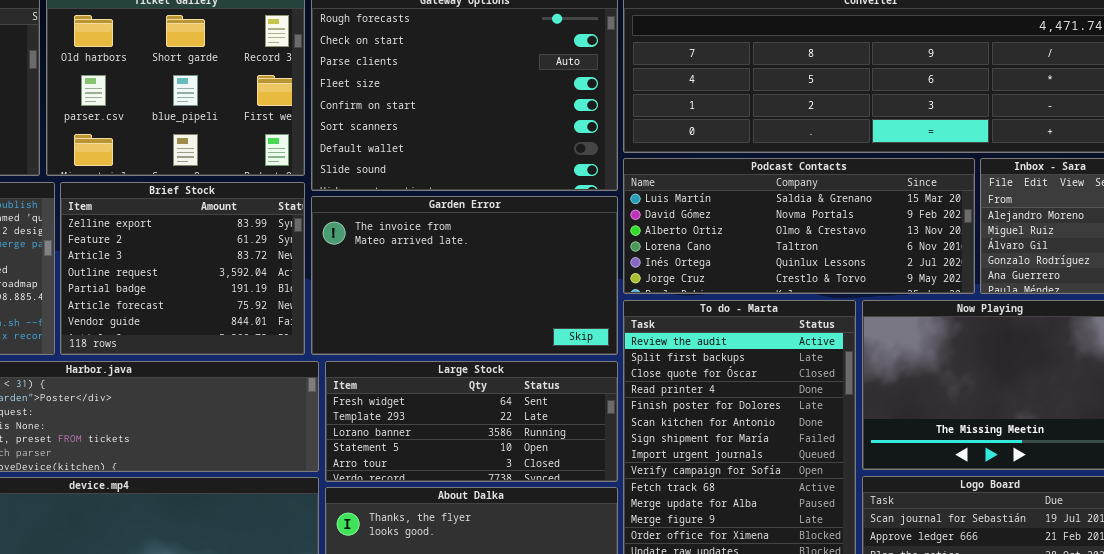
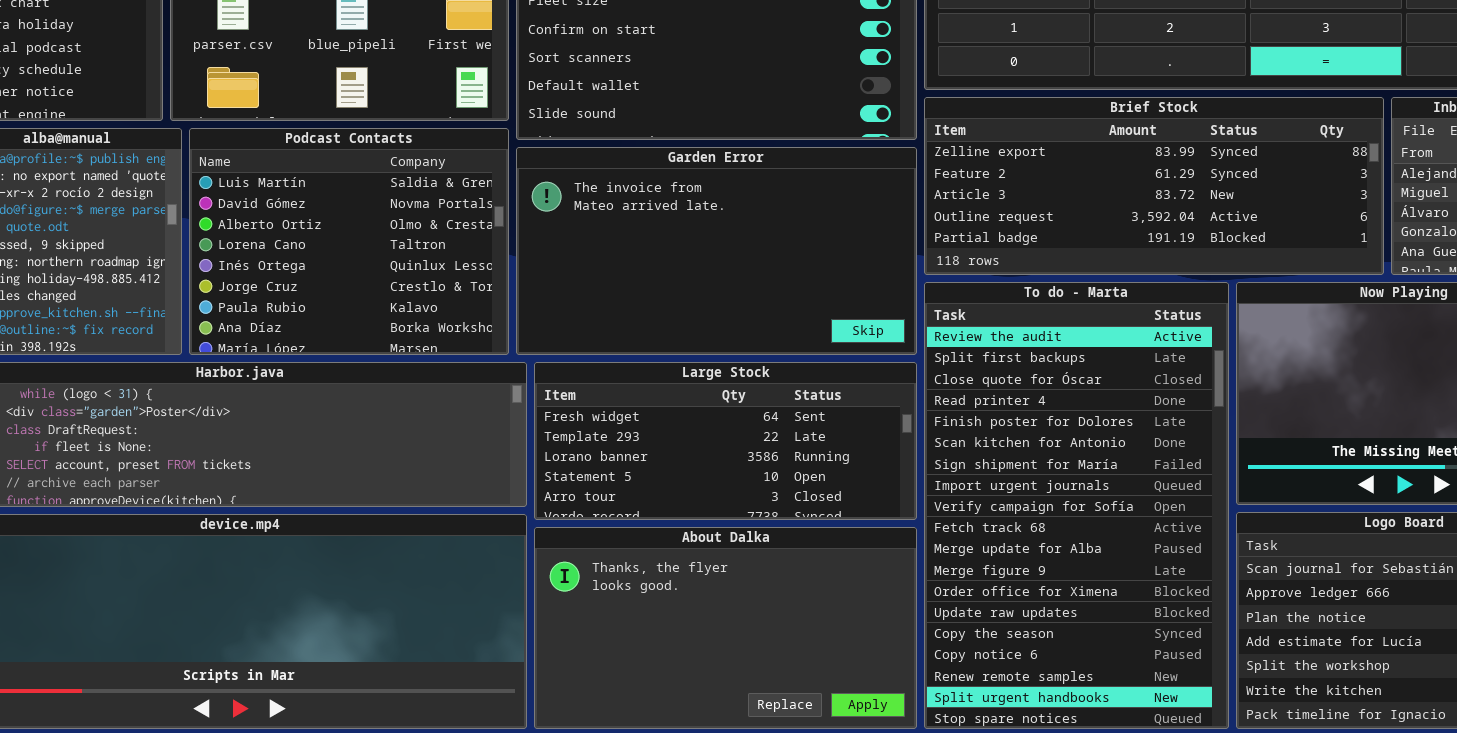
Podcast Contacts: [623,158,975,294] -> [189,128,509,355], moved, resized
Brief Stock: [60,182,305,355] -> [924,97,1384,275], moved, resized

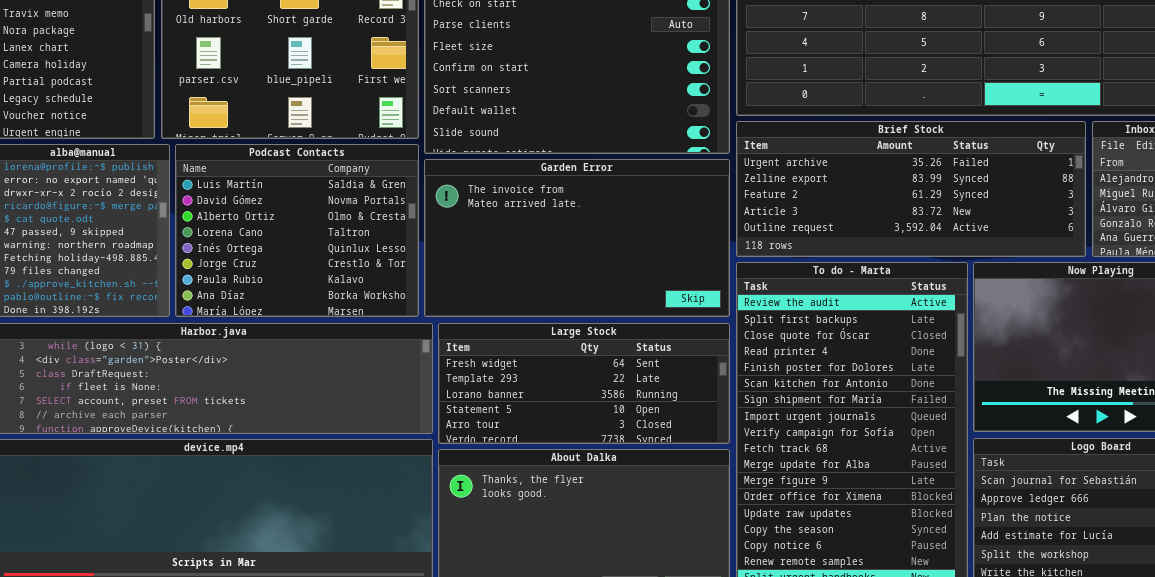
Brief Stock: [924,97,1384,275] -> [736,121,1086,257], scrolled up 1 row

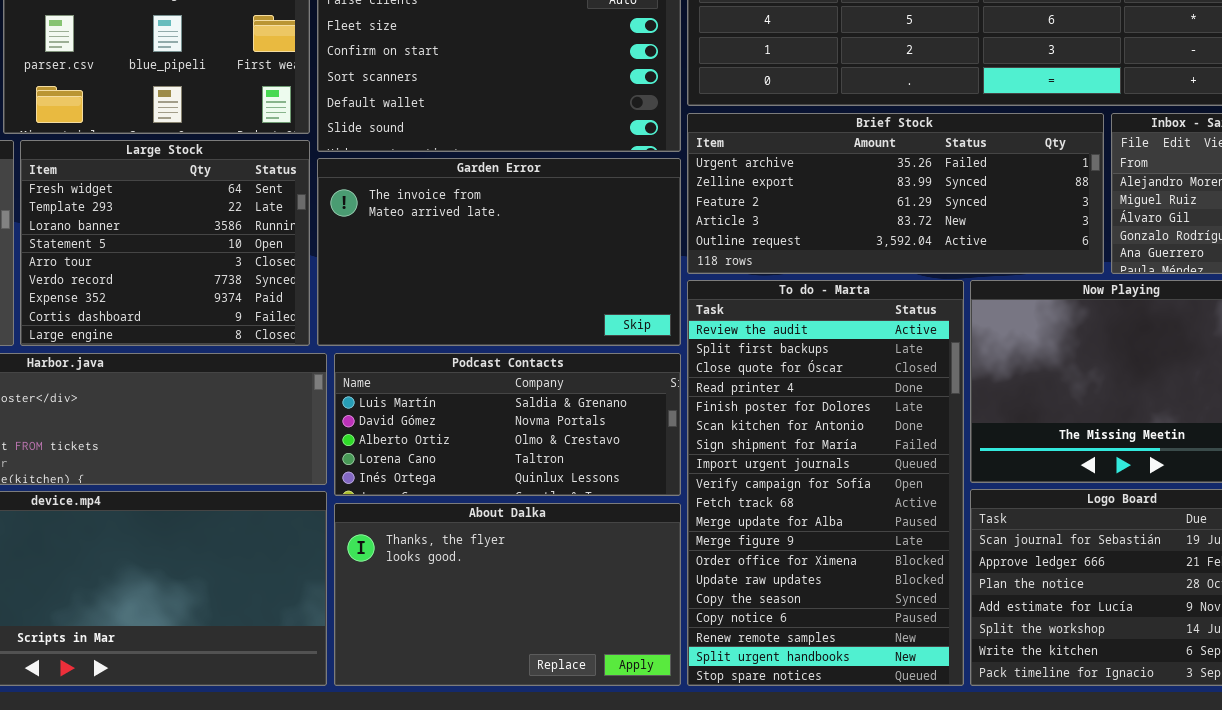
Podcast Contacts: [175,144,419,317] -> [334,353,681,496], moved, resized
Large Stock: [438,323,730,444] -> [20,140,310,346], moved, resized

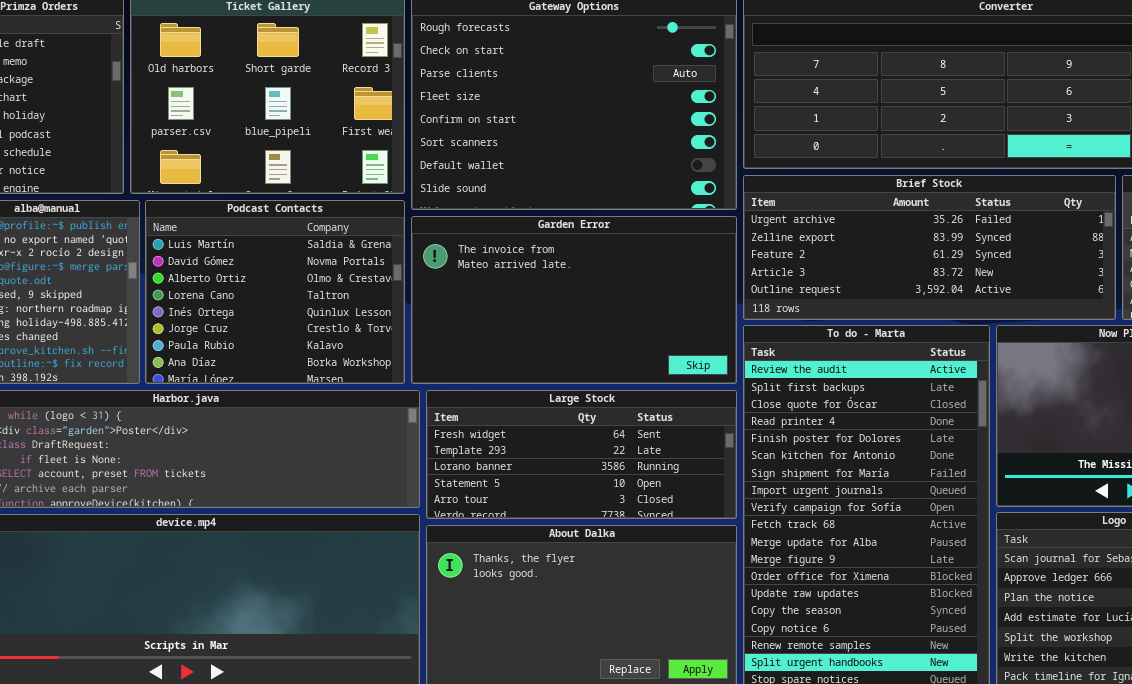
Large Stock: [20,140,310,346] -> [426,390,737,519], moved, resized
Podcast Contacts: [334,353,681,496] -> [145,200,405,384], moved, resized

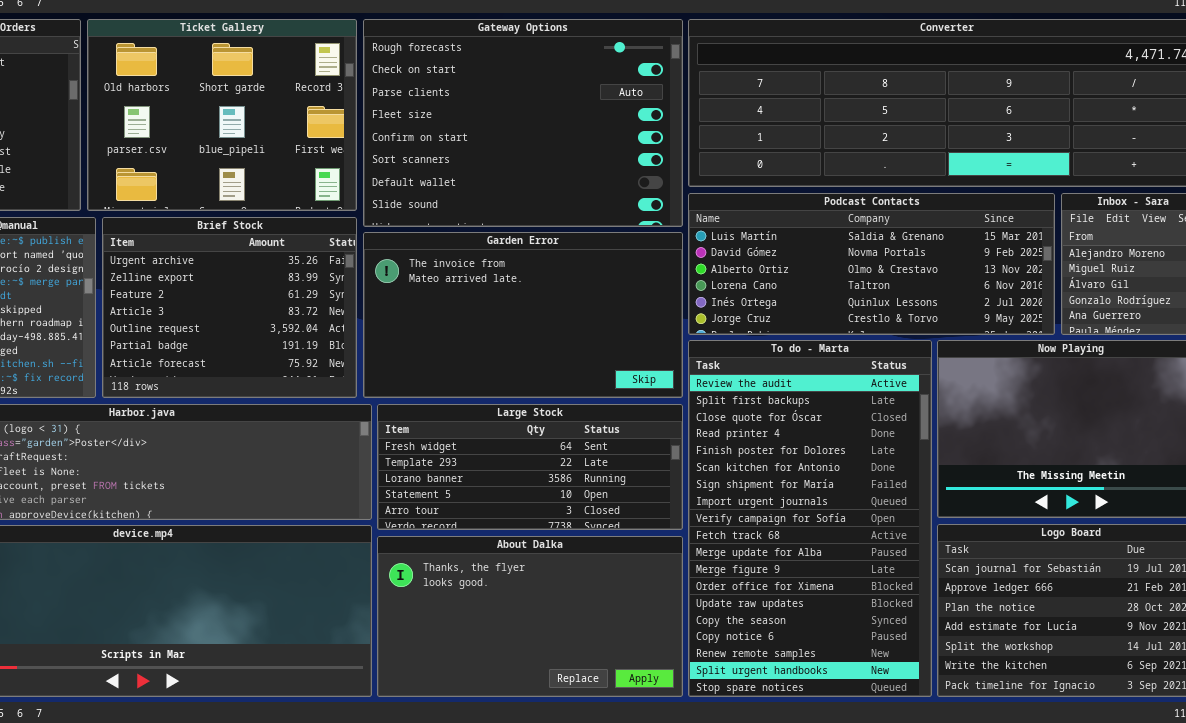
Brief Stock: [743,175,1116,320] -> [102,217,357,398], moved, resized
Podcast Contacts: [145,200,405,384] -> [688,193,1055,335], moved, resized

